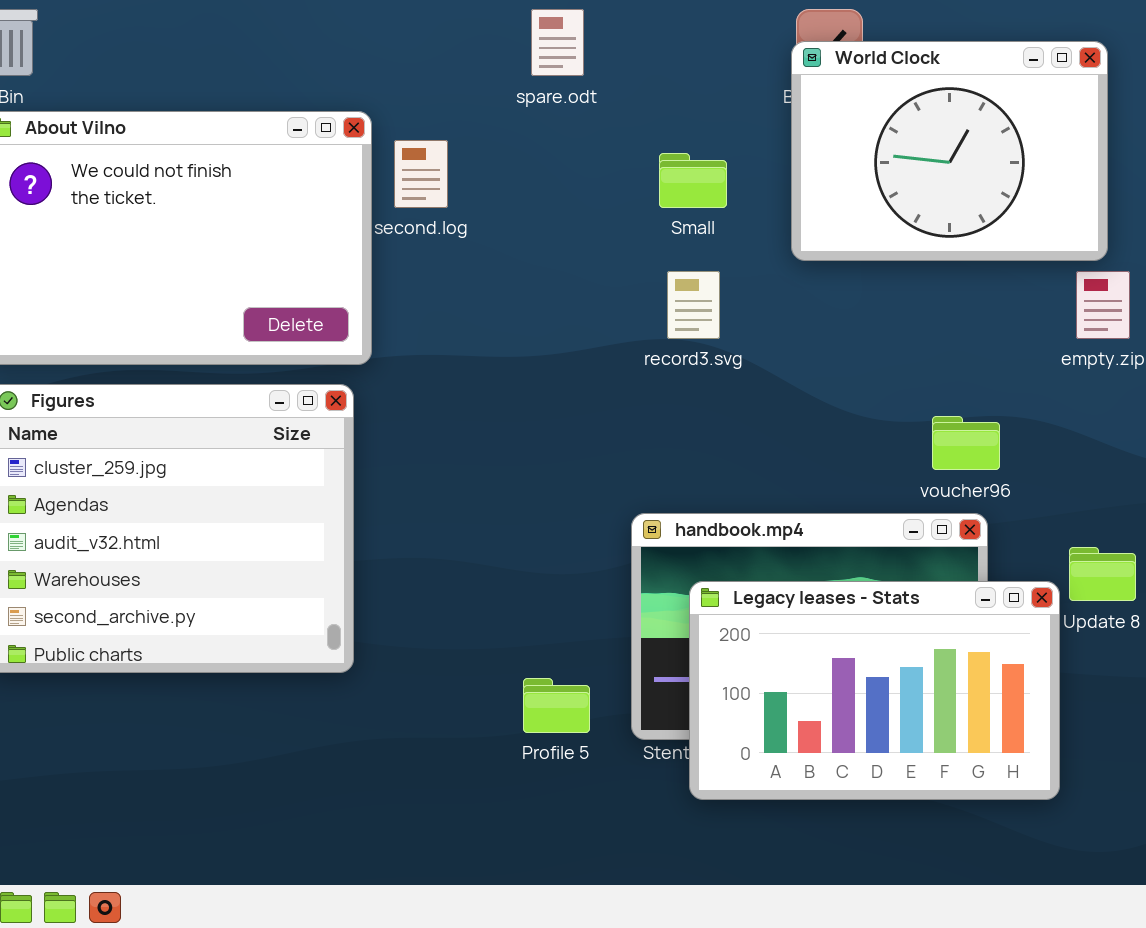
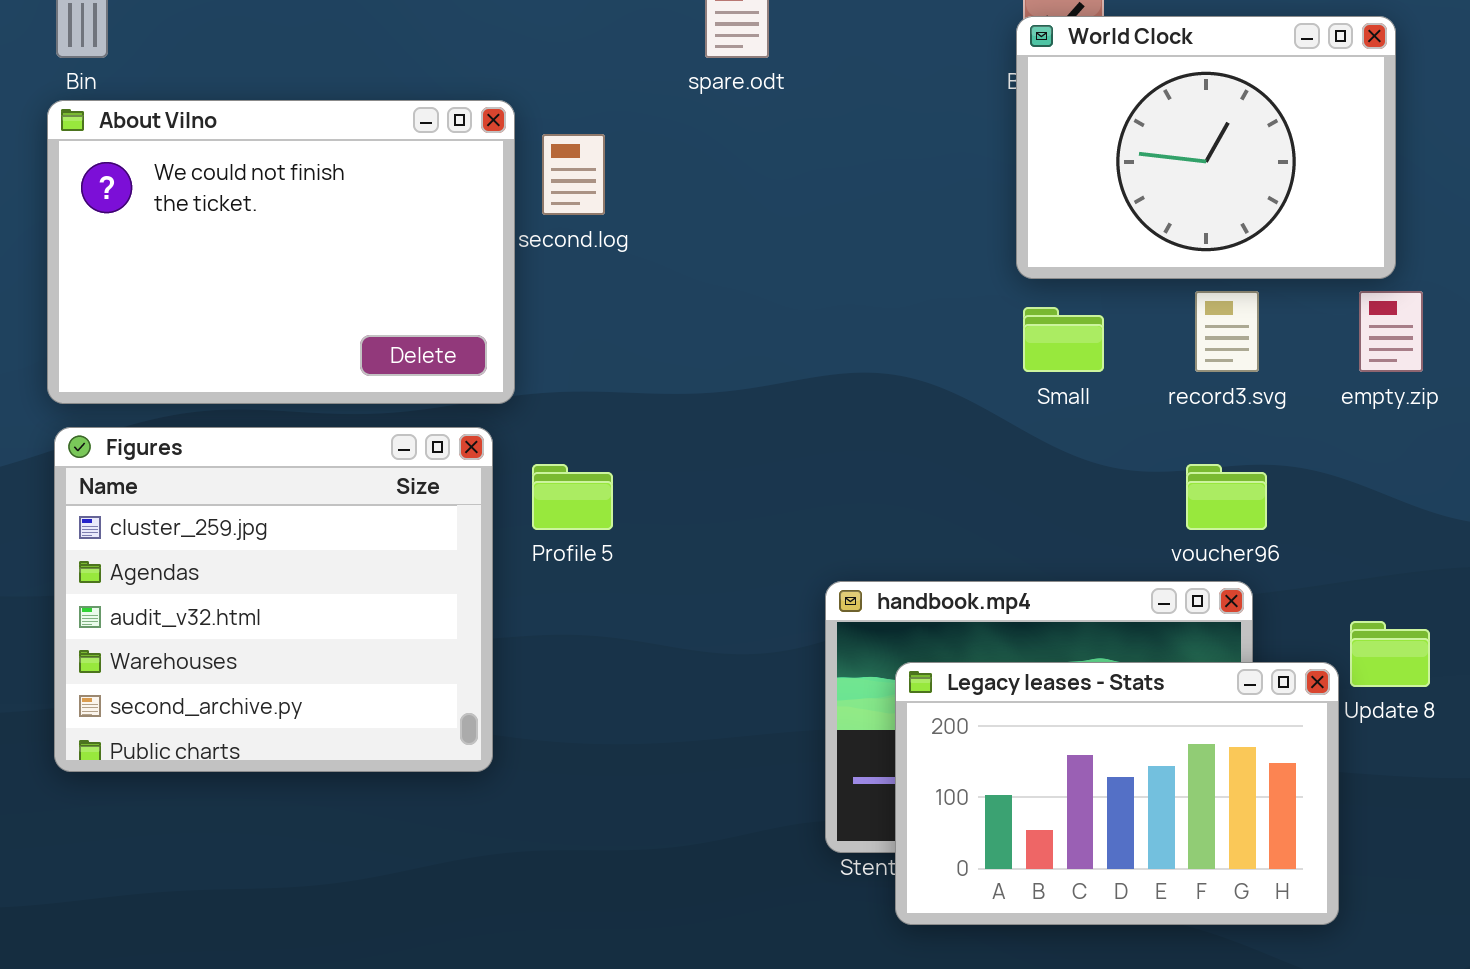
Small: [659,153,727,208] -> [1023,307,1104,372], moved
record3.svg: [667,271,720,339] -> [1195,291,1259,372], moved
Profile 5: [523,678,590,733] -> [532,464,613,530], moved

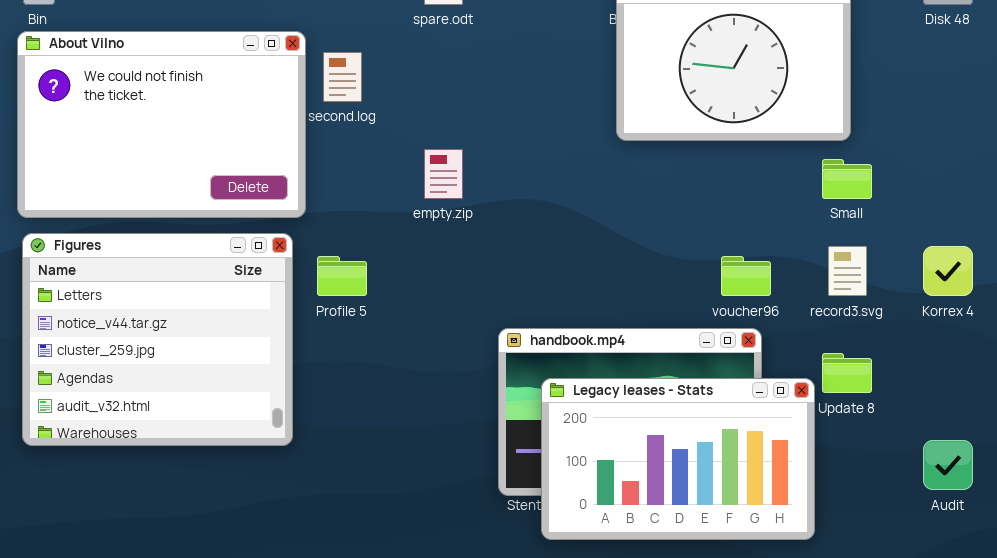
record3.svg: [1195,291,1259,372] -> [828,246,867,296], moved
empty.zip: [1359,291,1423,372] -> [424,149,463,199], moved
Small: [1023,307,1104,372] -> [822,159,872,199], moved
Figures: [54,427,493,772] -> [22,233,293,446], scrolled up 2 rows

